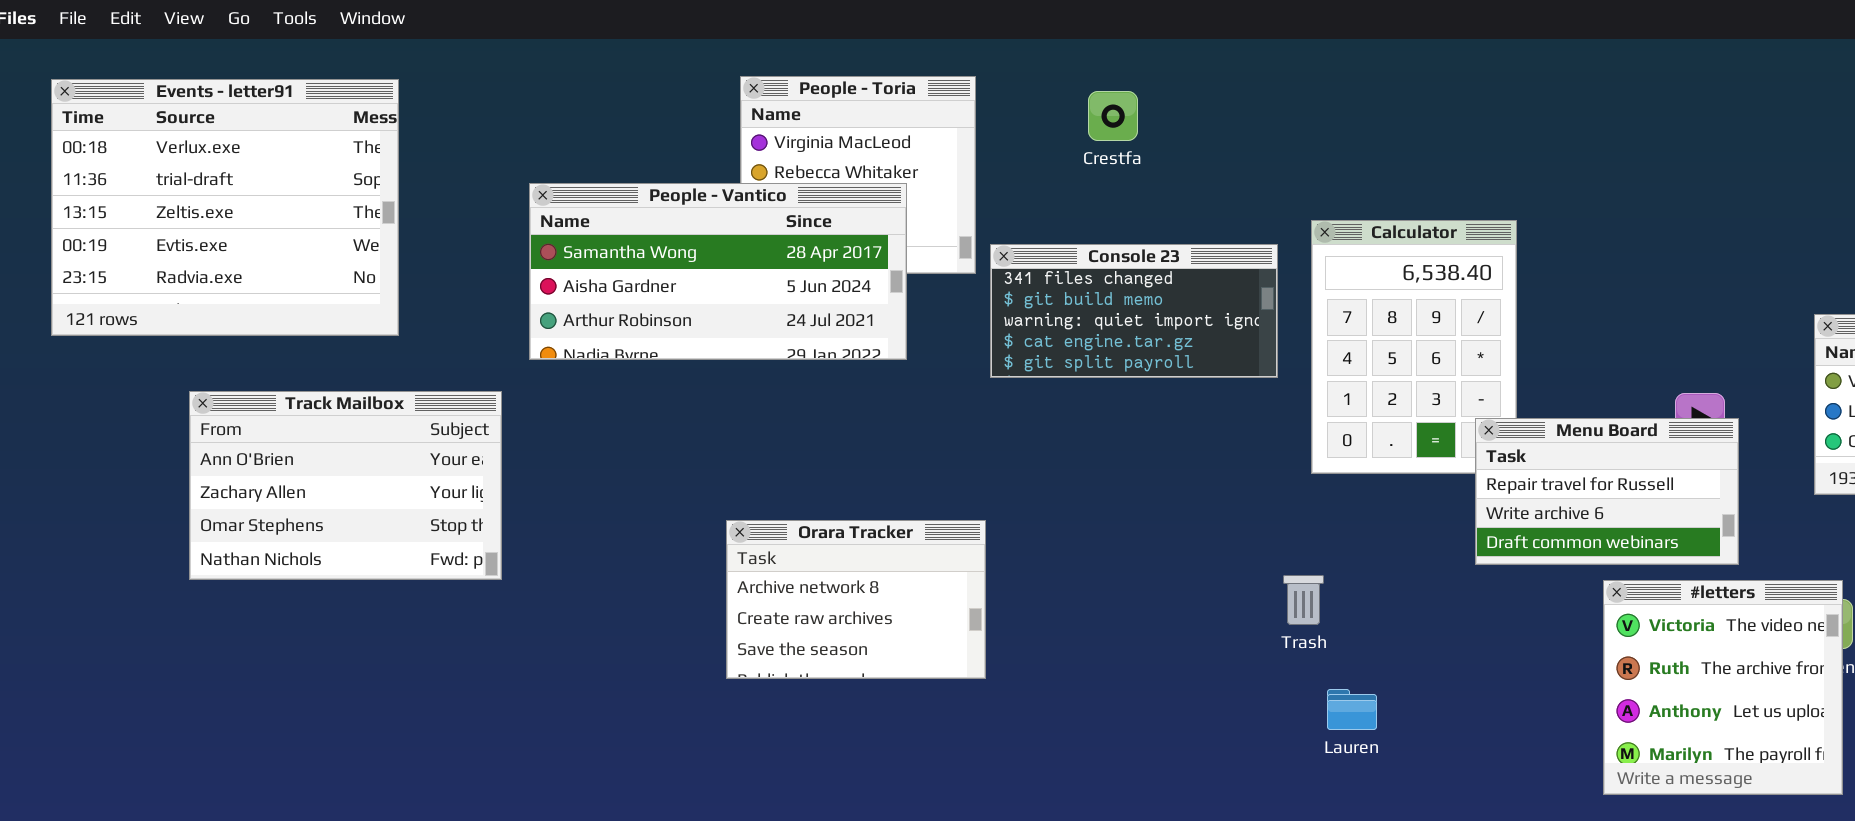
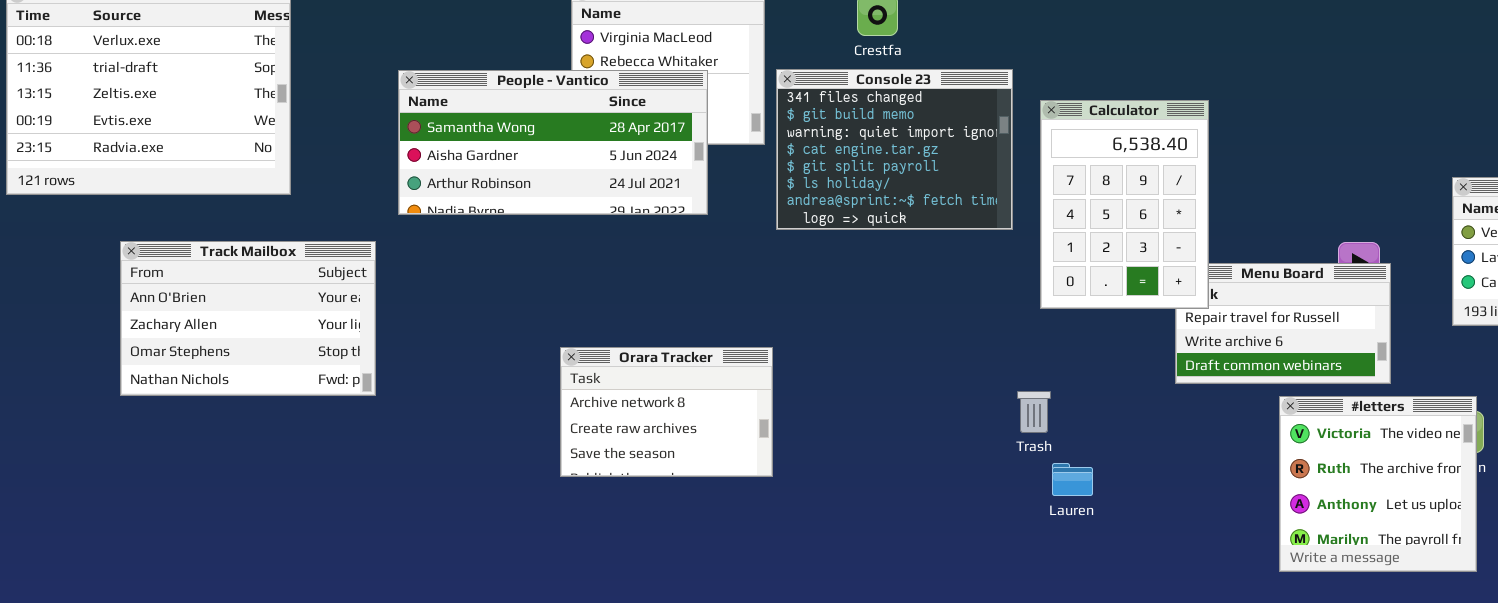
Calculator: [1311,220,1517,474] -> [1040,100,1209,309], raised
Console 23: [990,244,1278,378] -> [776,69,1013,230], resized
Lauren: [1327,689,1377,730] -> [1052,463,1093,496], moved

